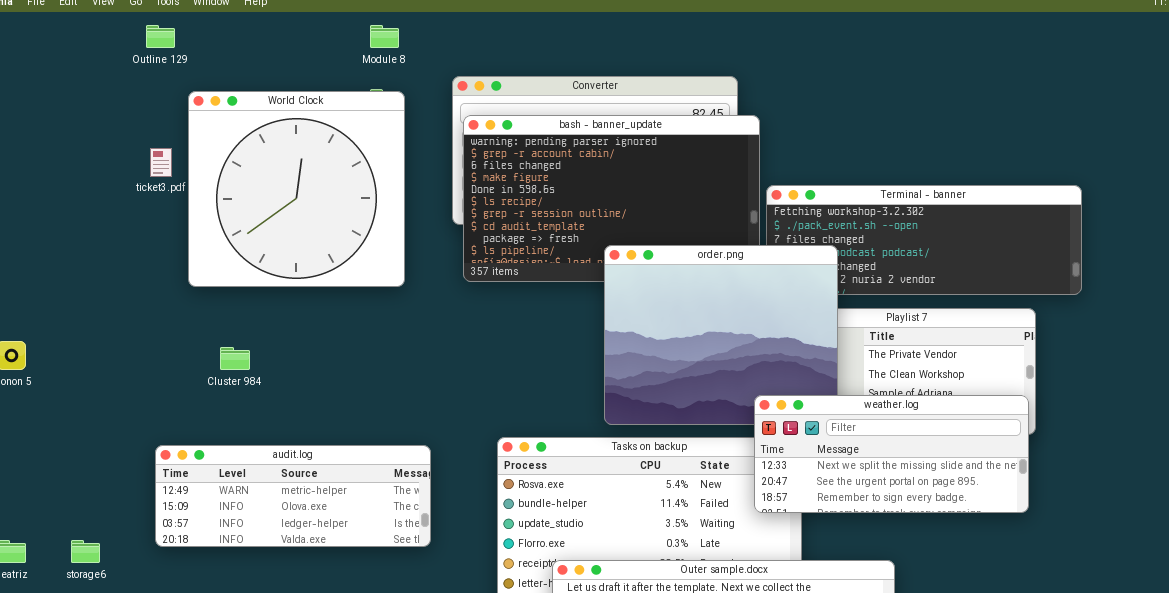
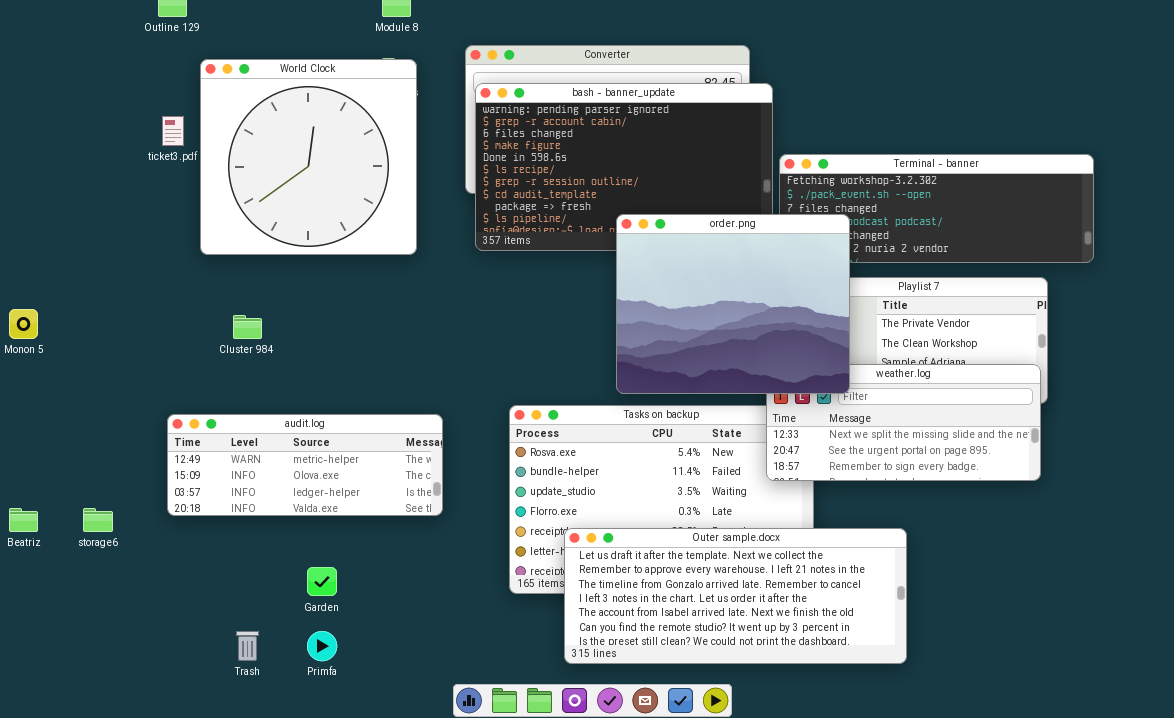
order.png: [604,245,838,425] -> [616,214,850,394], raised

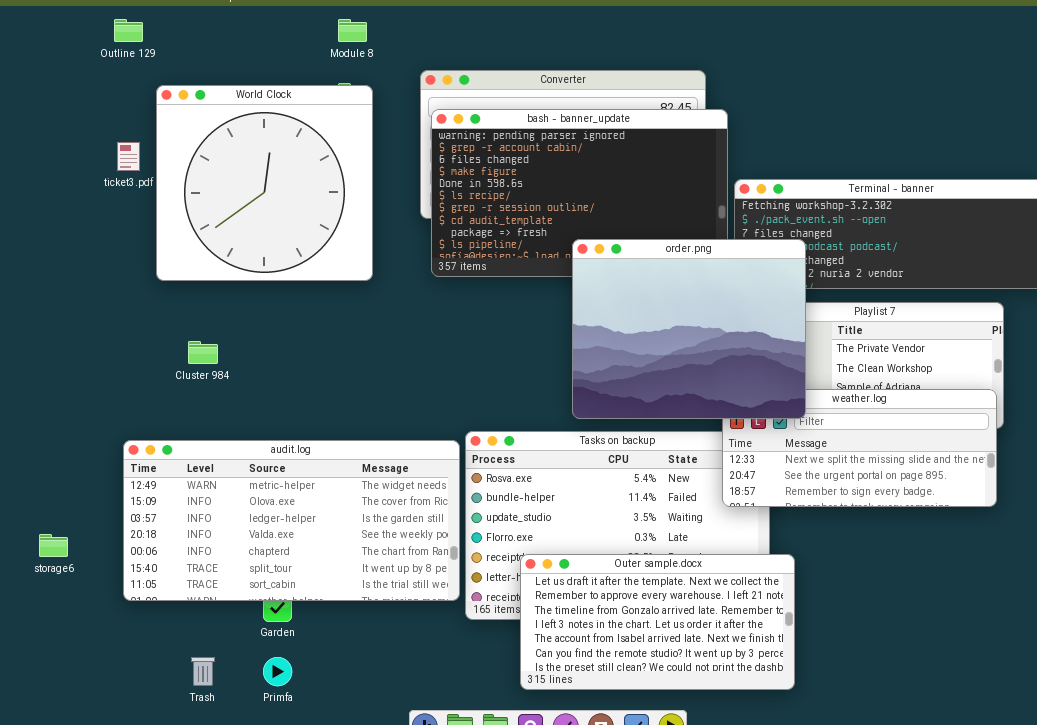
audit.log: [167,414,443,516] -> [123,440,460,601], resized
Outer sample.docx: [564,528,907,664] -> [520,554,795,690], resized

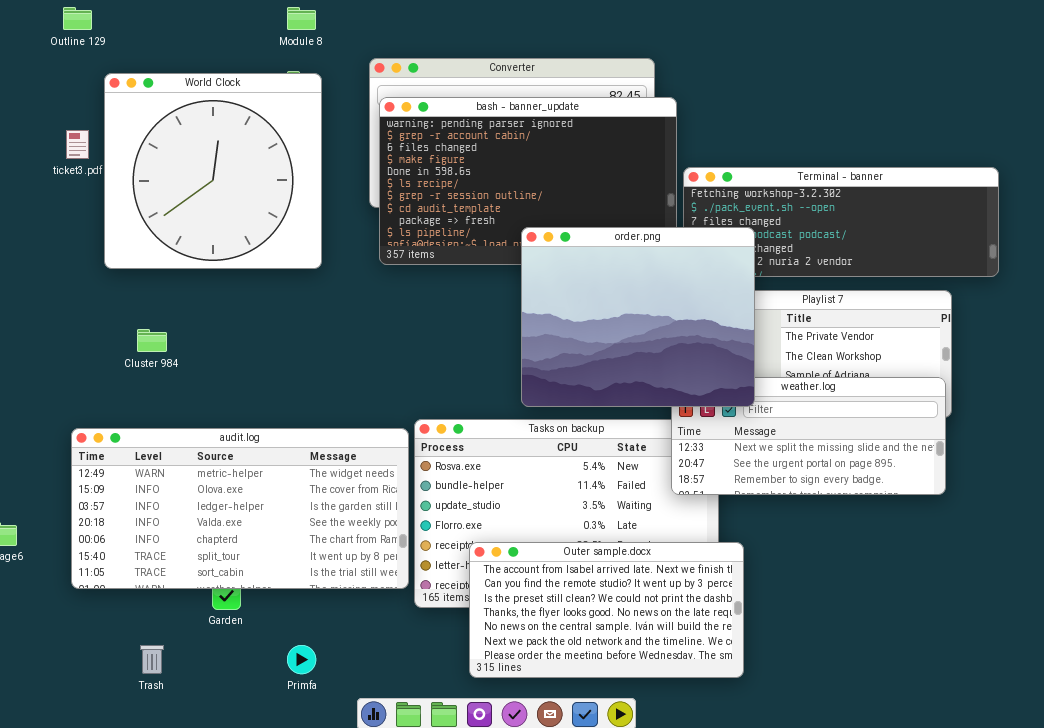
Outer sample.docx: [520,554,795,690] -> [469,542,744,678], scrolled down 4 rows
Primfa: [263,657,292,686] -> [287,645,316,674], moved

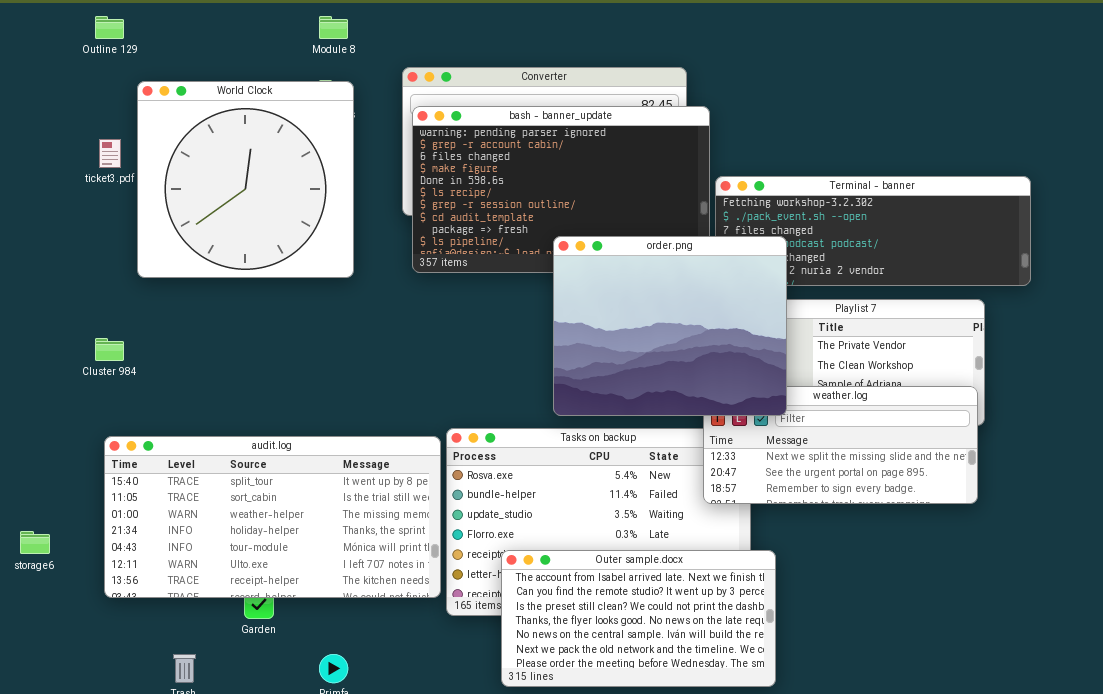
Cluster 984: [137,329,167,352] -> [95,338,124,361], moved
audit.log: [71,428,409,589] -> [104,436,441,598], scrolled down 5 rows

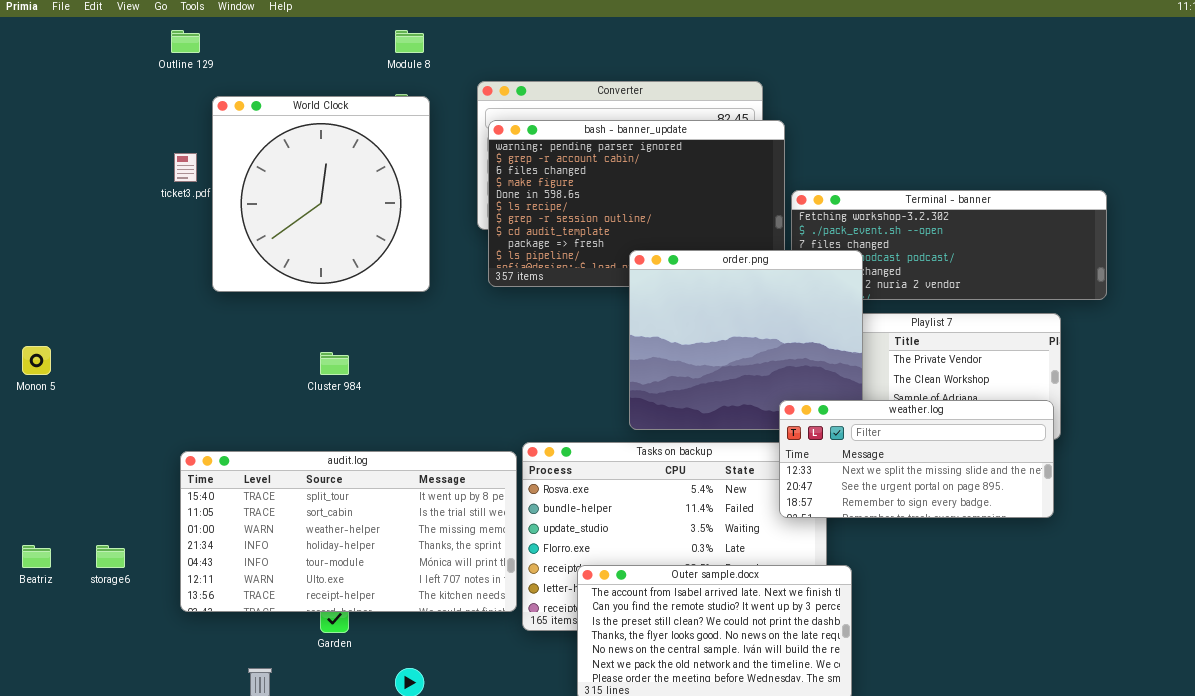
Cluster 984: [95,338,124,361] -> [320,352,349,375], moved
weather.log: [703,386,978,504] -> [779,400,1054,518], raised

